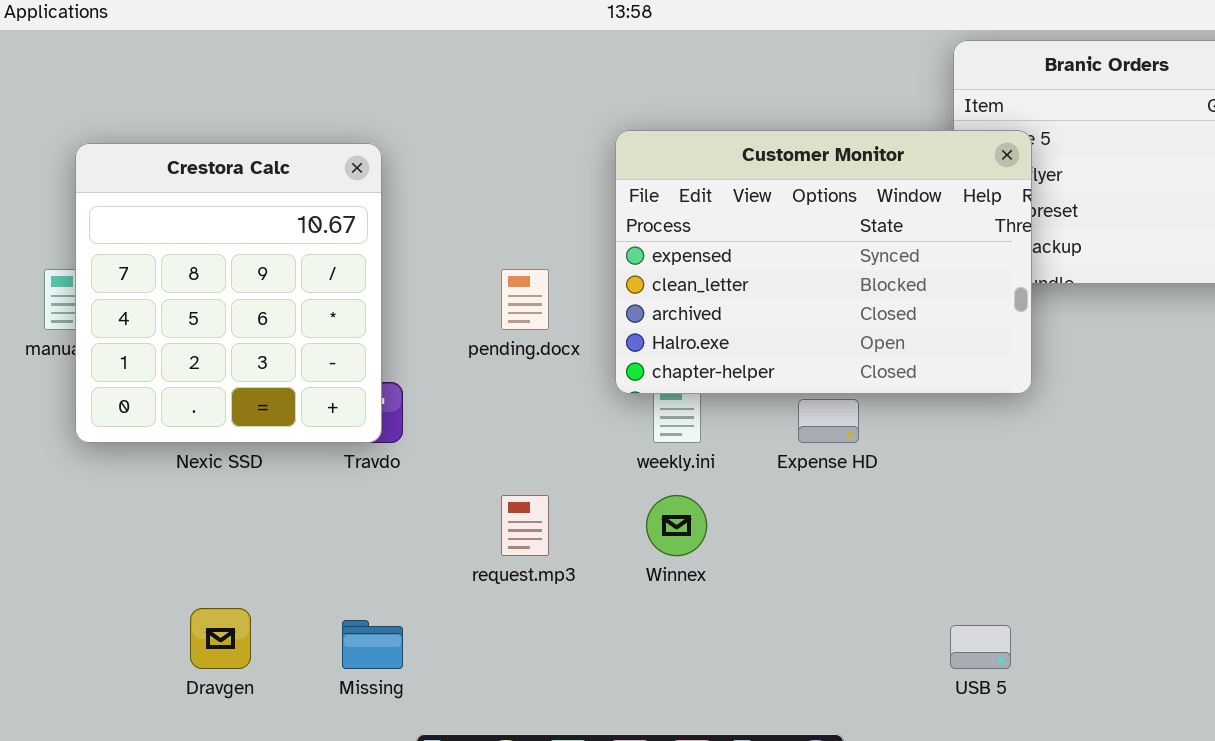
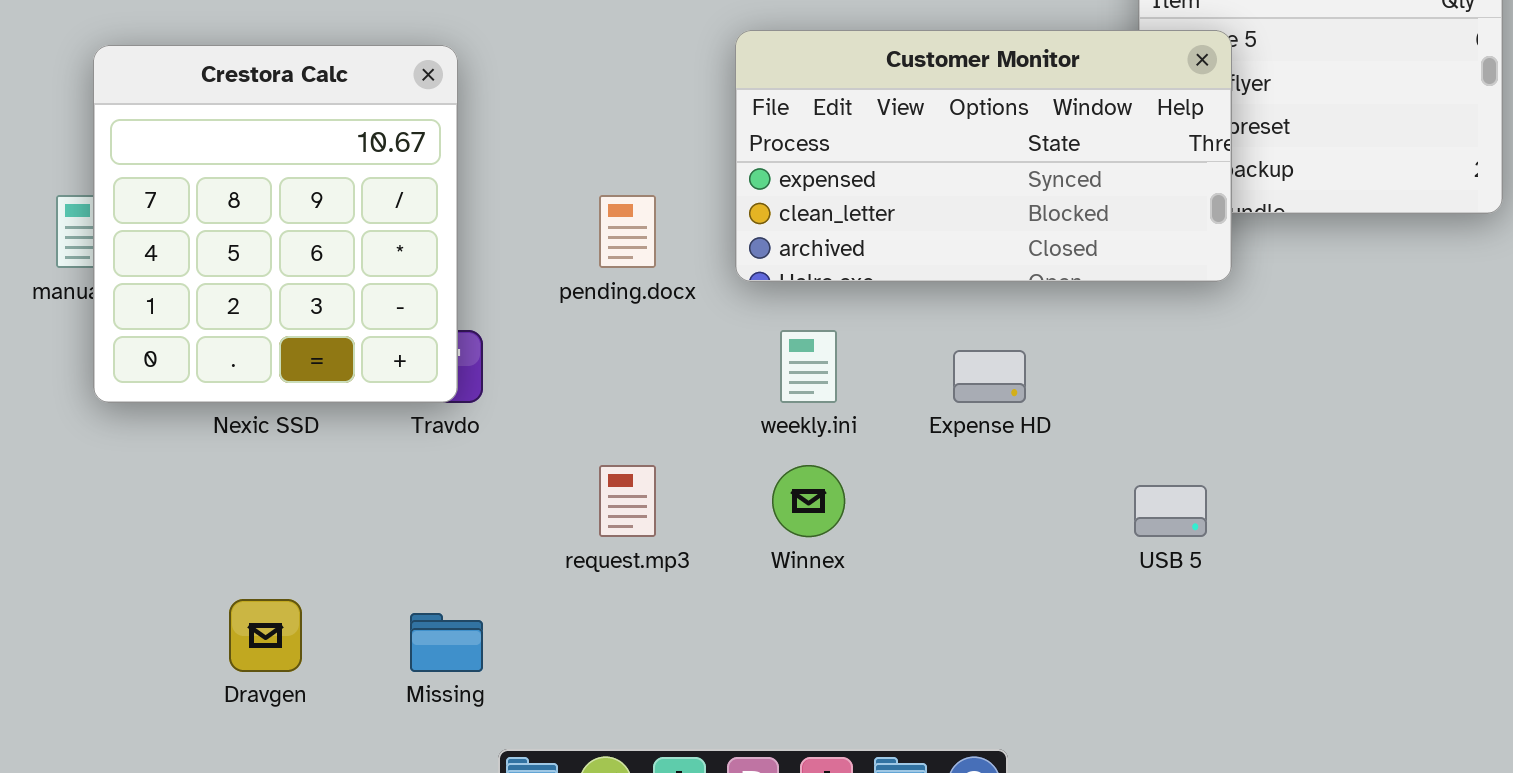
Customer Monitor: [615,130,1032,394] -> [735,30,1232,282], resized
USB 5: [950,625,1011,669] -> [1134,485,1207,537], moved

